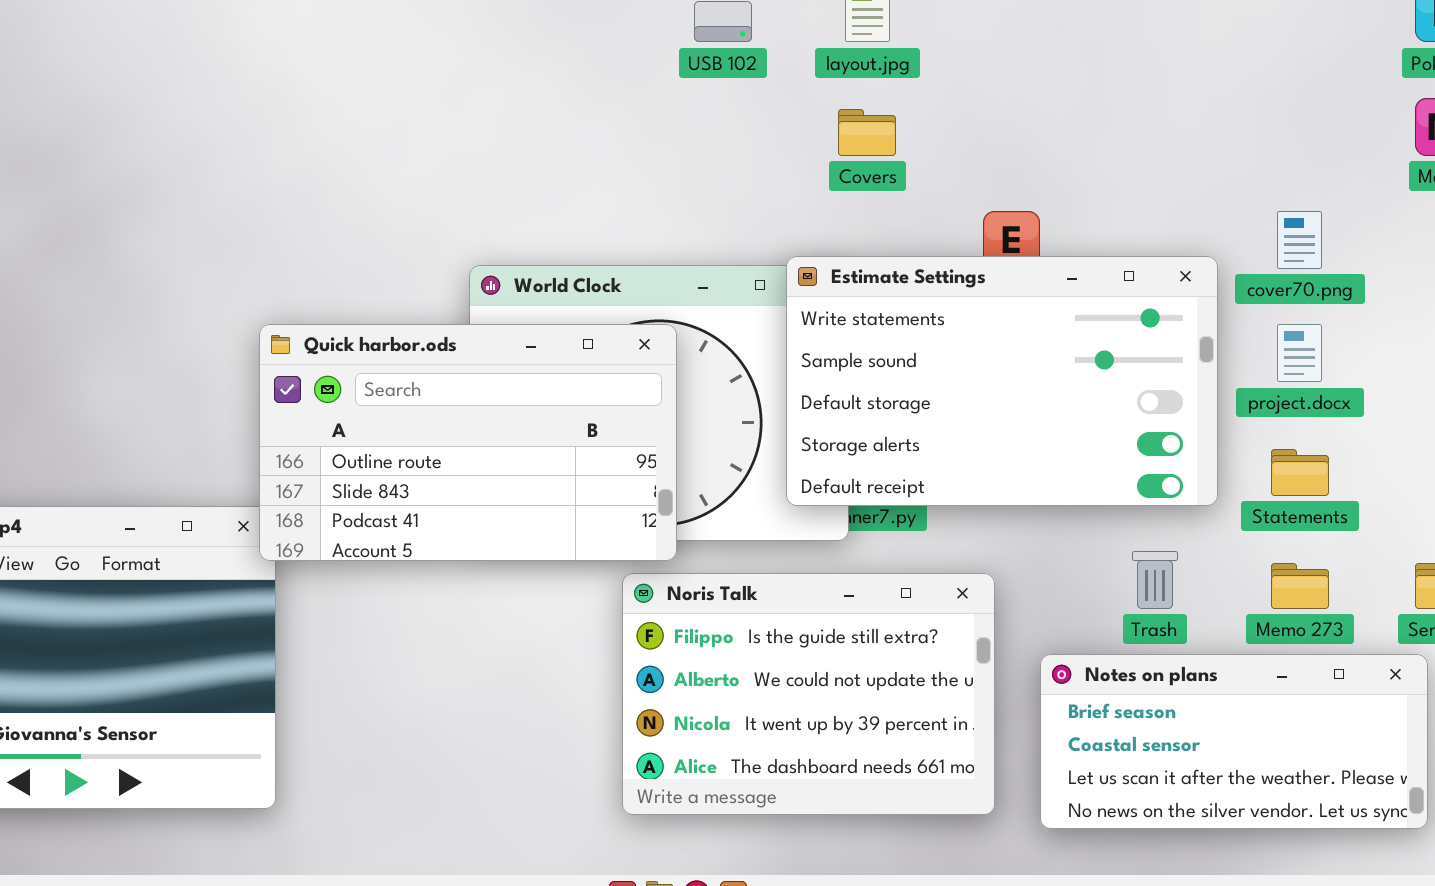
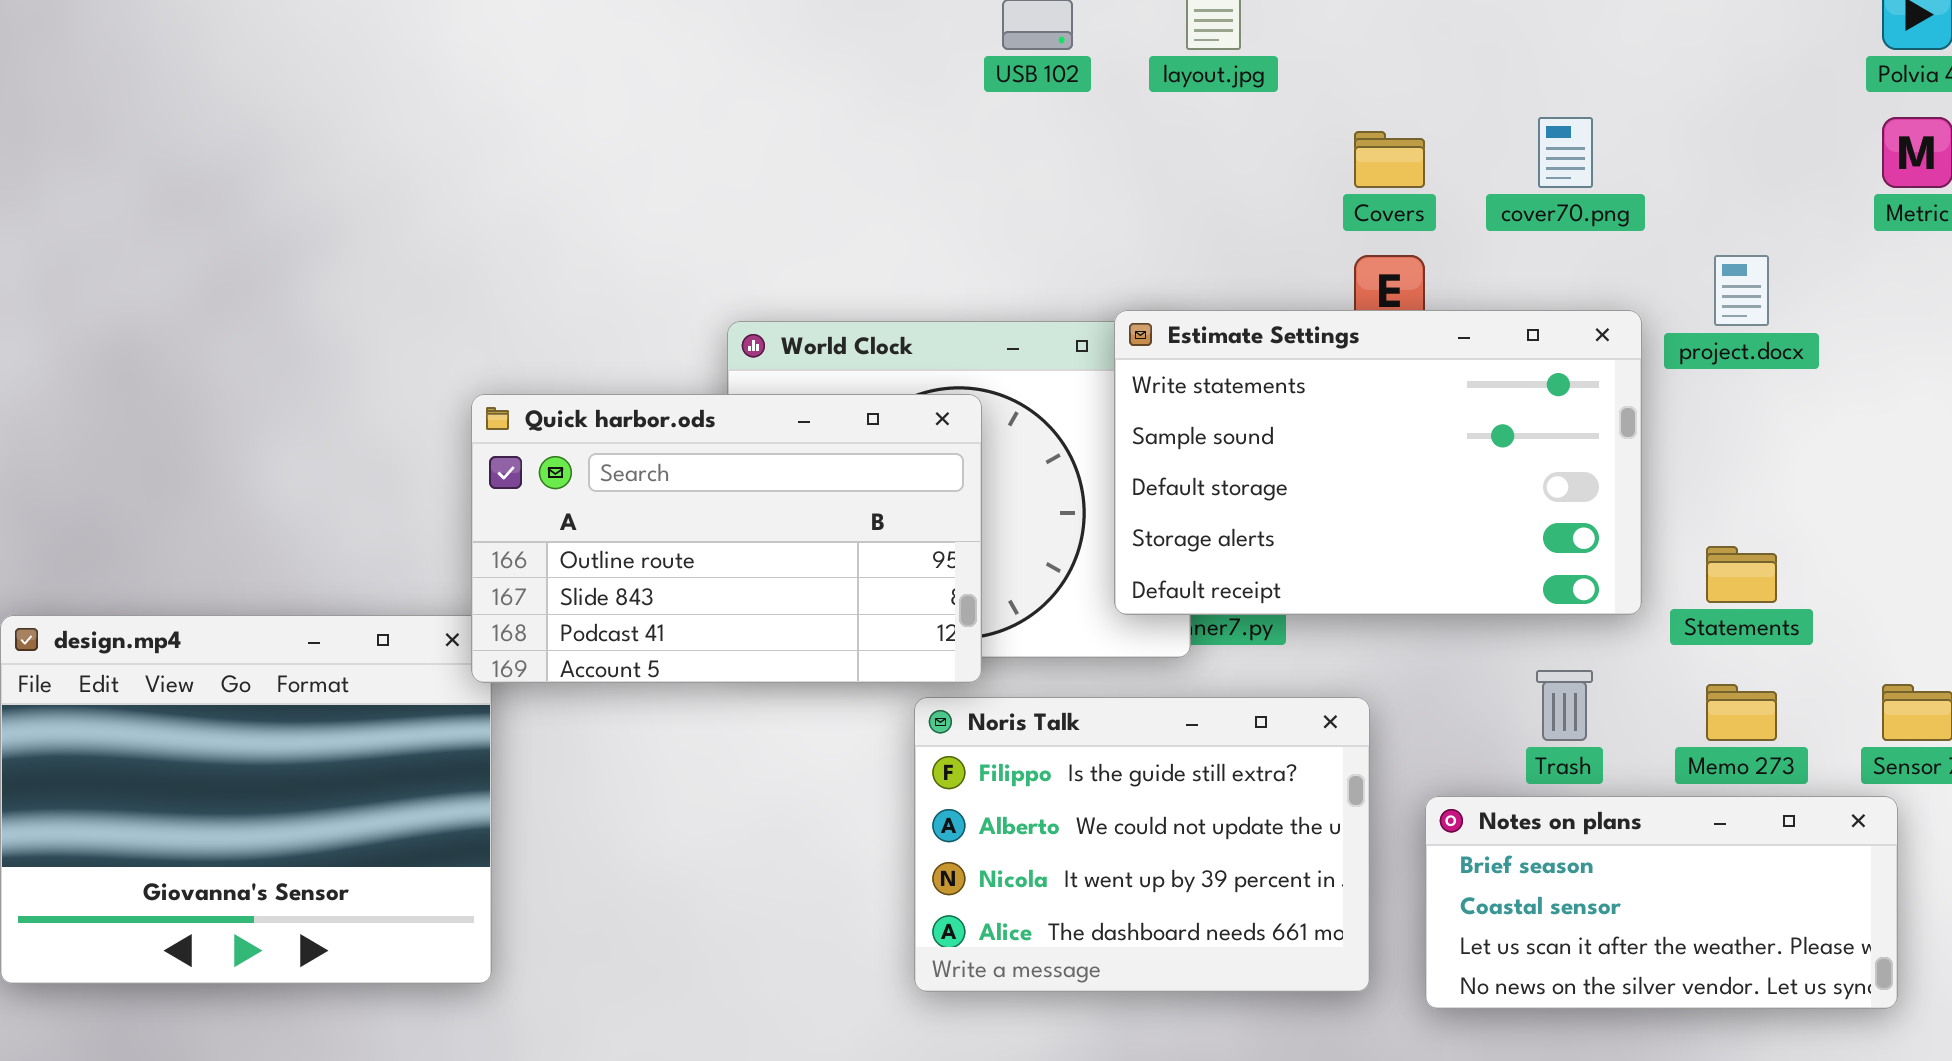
Covers: [838,109,896,156] -> [1354,131,1425,188], moved
cover70.png: [1277,211,1322,269] -> [1538,117,1593,188], moved
project.docx: [1277,324,1322,382] -> [1714,255,1769,326], moved

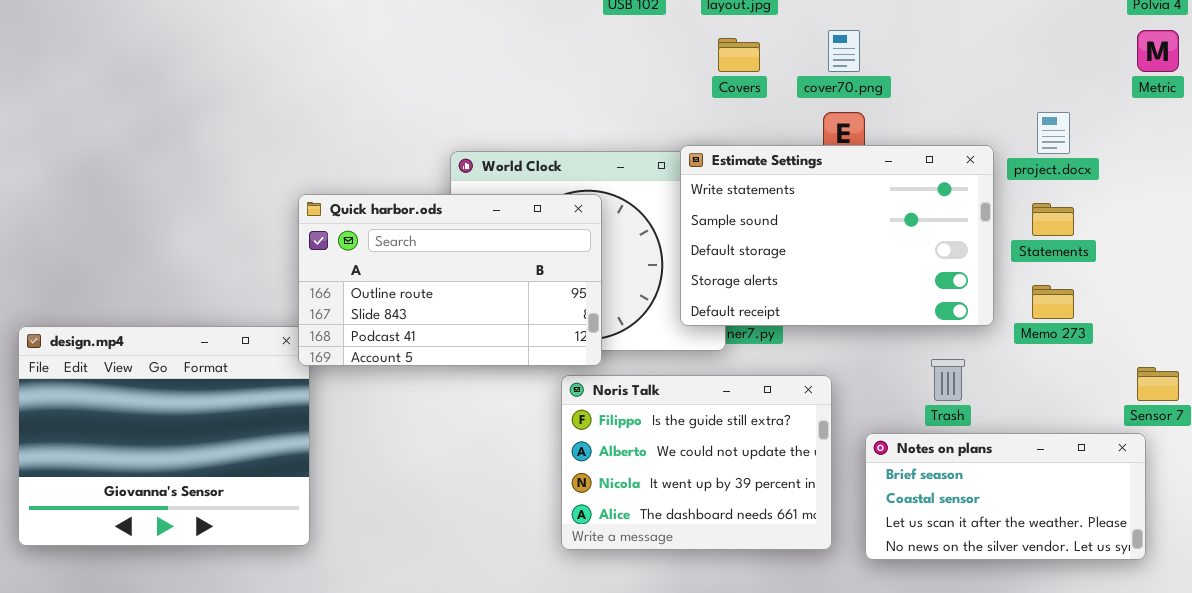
cover70.png: [1538,117,1593,188] -> [828,30,860,72], moved
Covers: [1354,131,1425,188] -> [718,38,760,72], moved
Statements: [1706,546,1777,603] -> [1032,203,1074,236], moved
Memo 273: [1706,684,1777,741] -> [1032,285,1074,319], moved

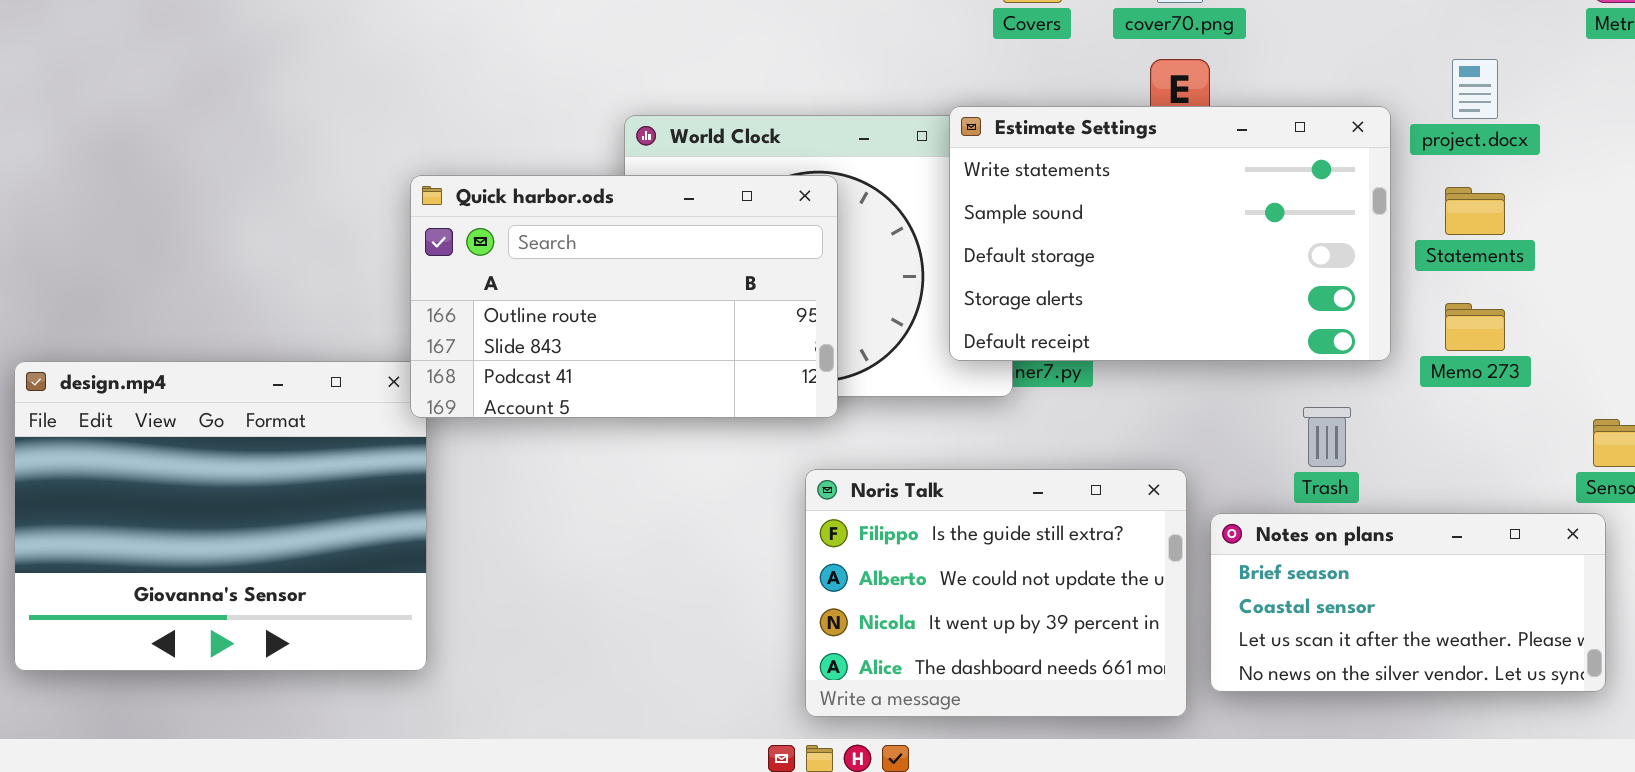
Noris Talk: [561,375,832,550] -> [805,469,1187,717], moved

